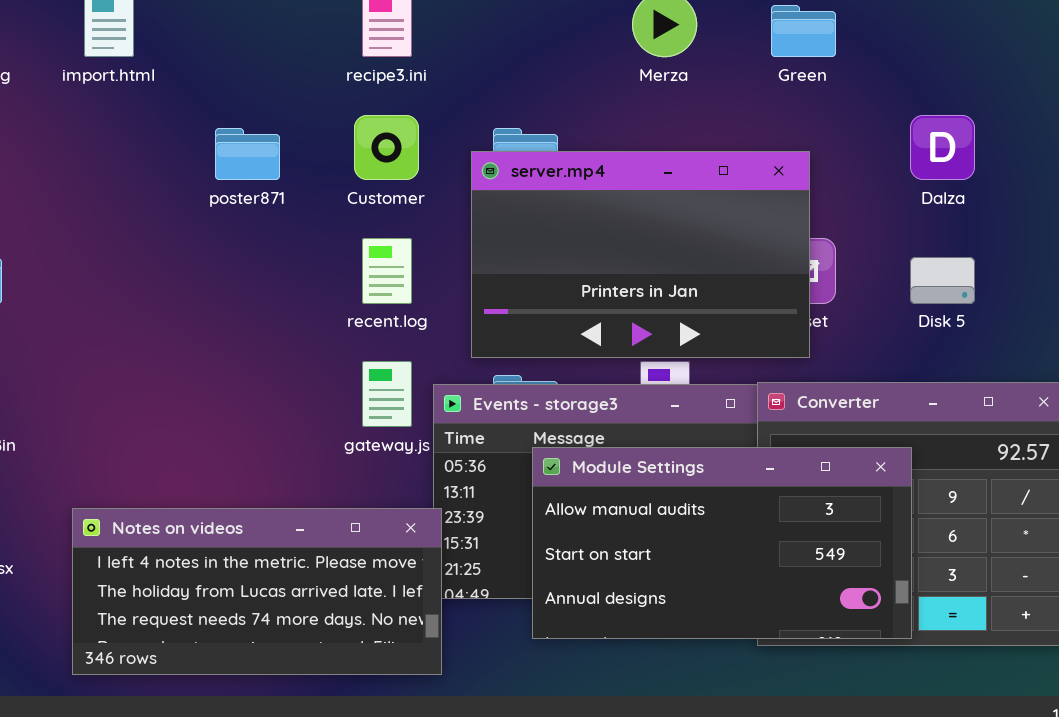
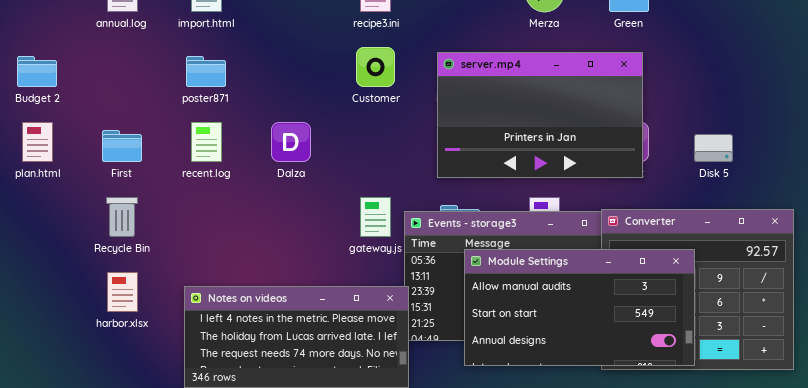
Dalza: [910,115,975,180] -> [271,122,311,162], moved
poster871: [215,128,280,180] -> [186,56,226,87], moved
server.mp4: [471,151,810,358] -> [437,52,643,178], moved
recent.log: [362,238,412,304] -> [191,122,222,162], moved

